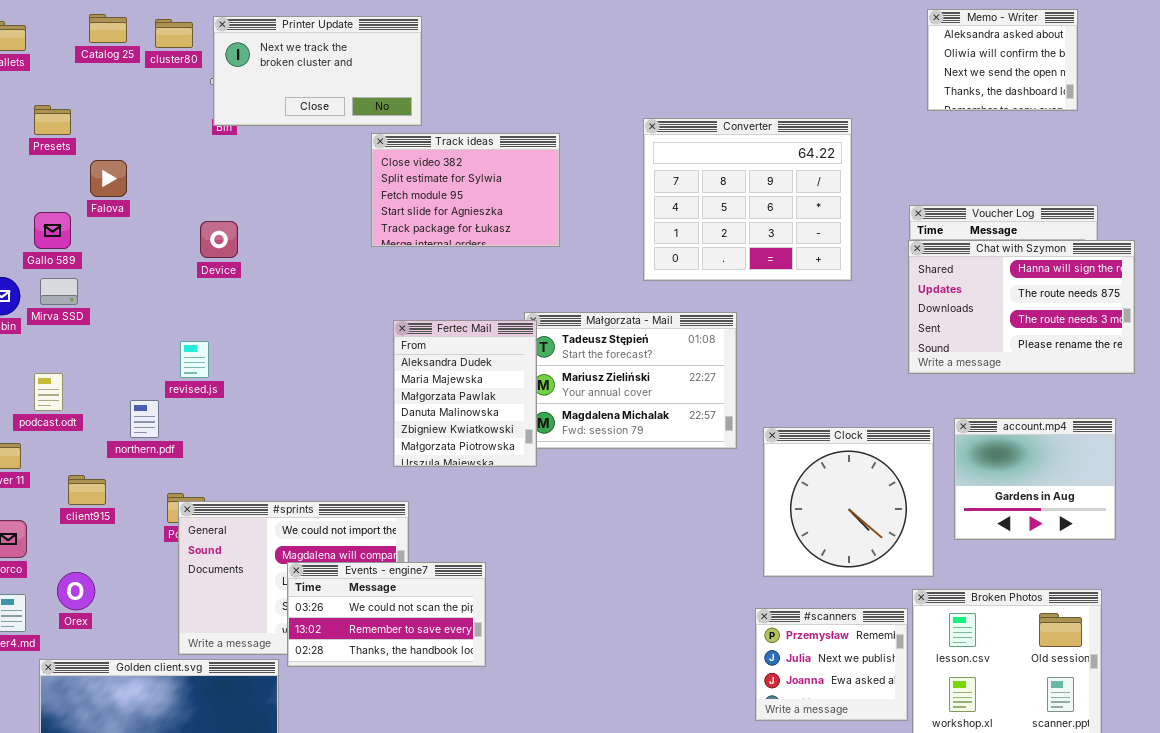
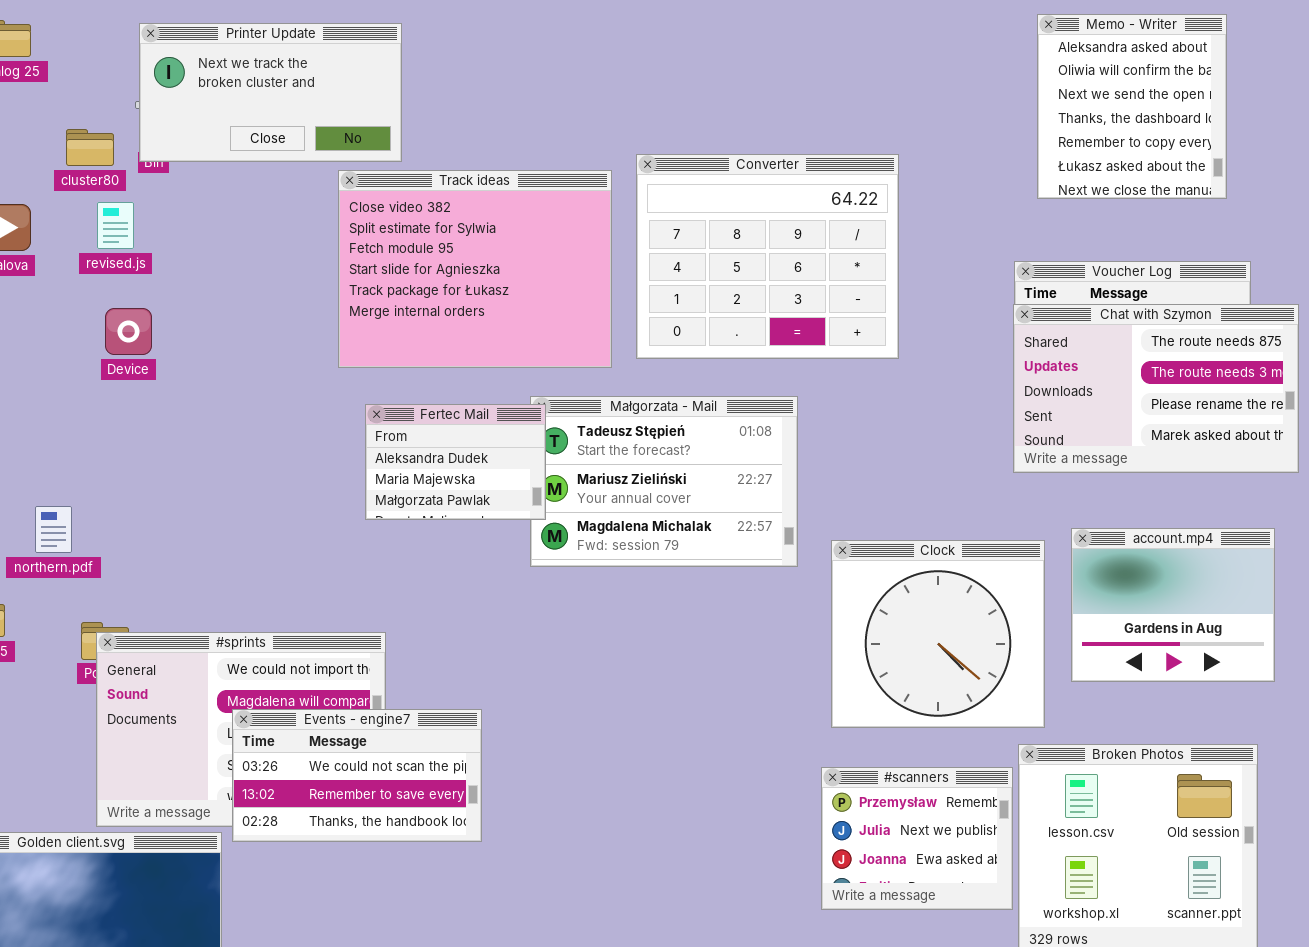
Memo - Writer: [927,9,1078,111] -> [1037,14,1227,199], resized
cluster80: [155,19,193,48] -> [66,129,114,166], moved
Converter: [643,118,852,281] -> [636,154,899,359], moved
Track ideas: [371,133,560,247] -> [338,170,612,368], resized
Device: [200,221,238,258] -> [105,308,152,355], moved
Chat with Szymon: [908,240,1135,374] -> [1013,304,1299,473], scrolled down 1 row
Fertec Mail: [393,320,537,467] -> [365,404,546,520], resized
revised.js: [180,341,209,378] -> [97,202,134,249], moved

